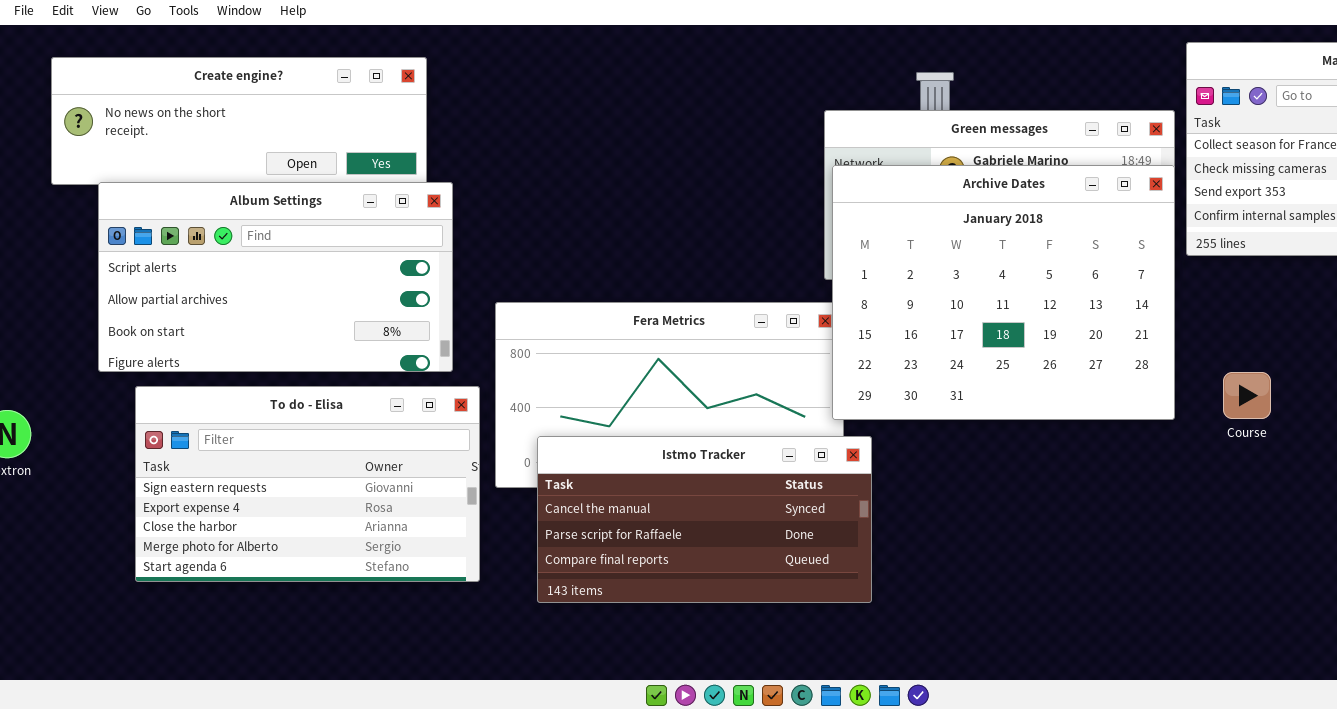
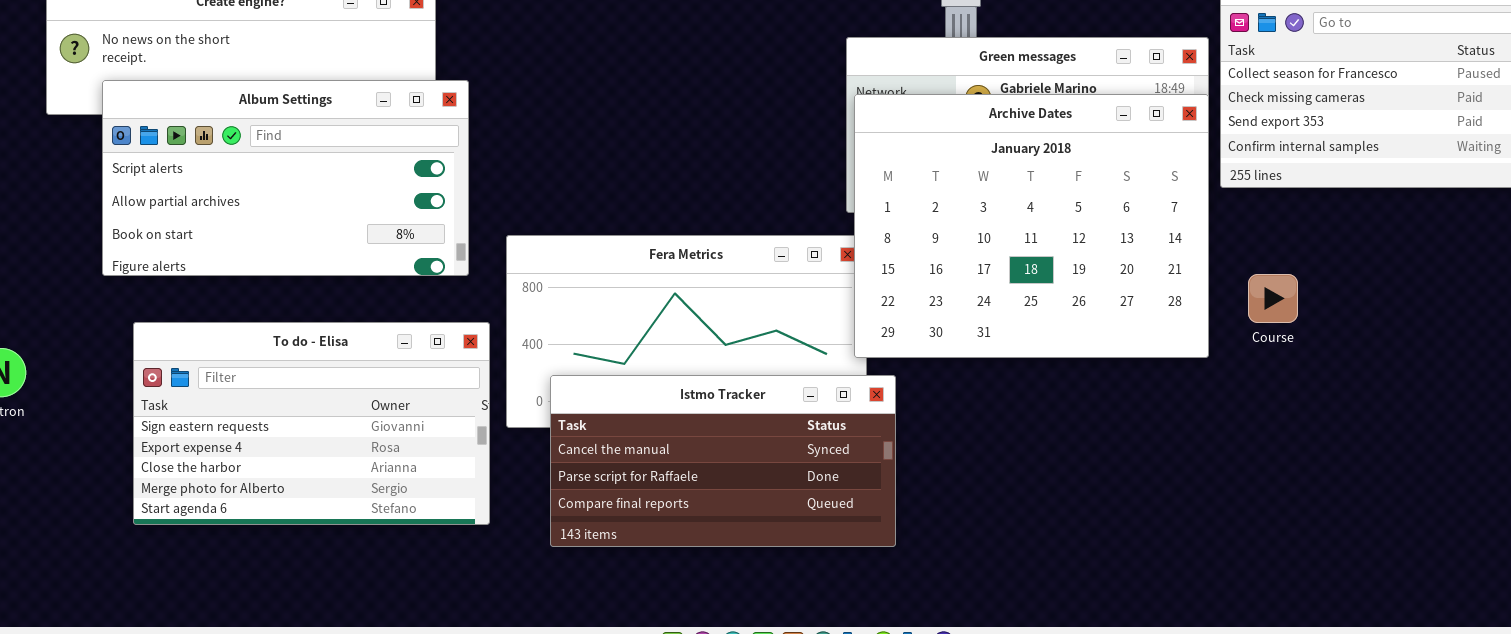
Album Settings: [98,182,453,372] -> [102,80,469,276], moved
Course: [1223,372,1271,419] -> [1248,274,1298,323], moved

